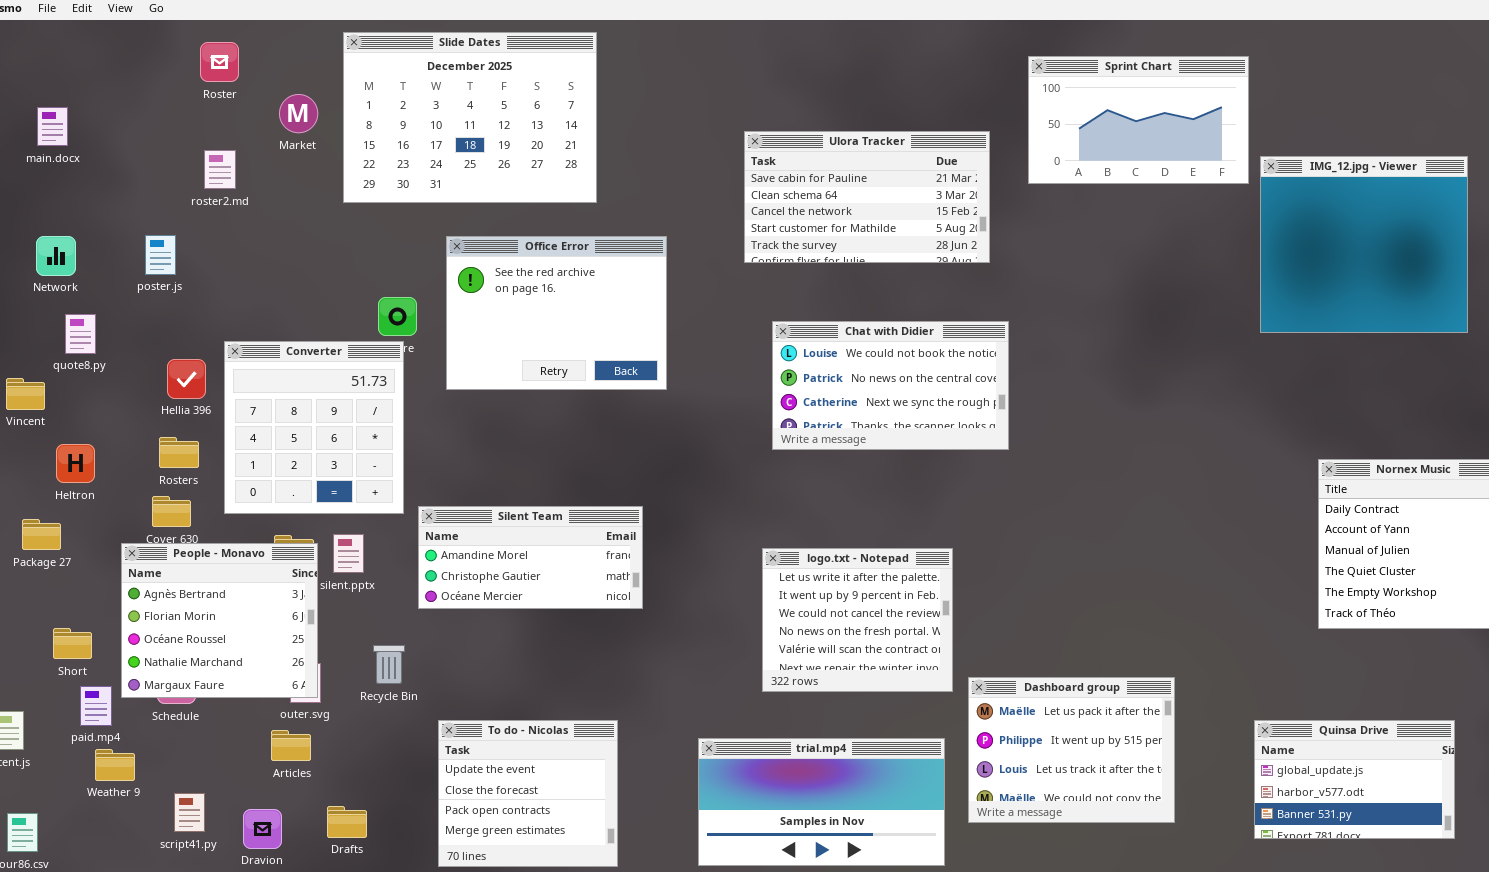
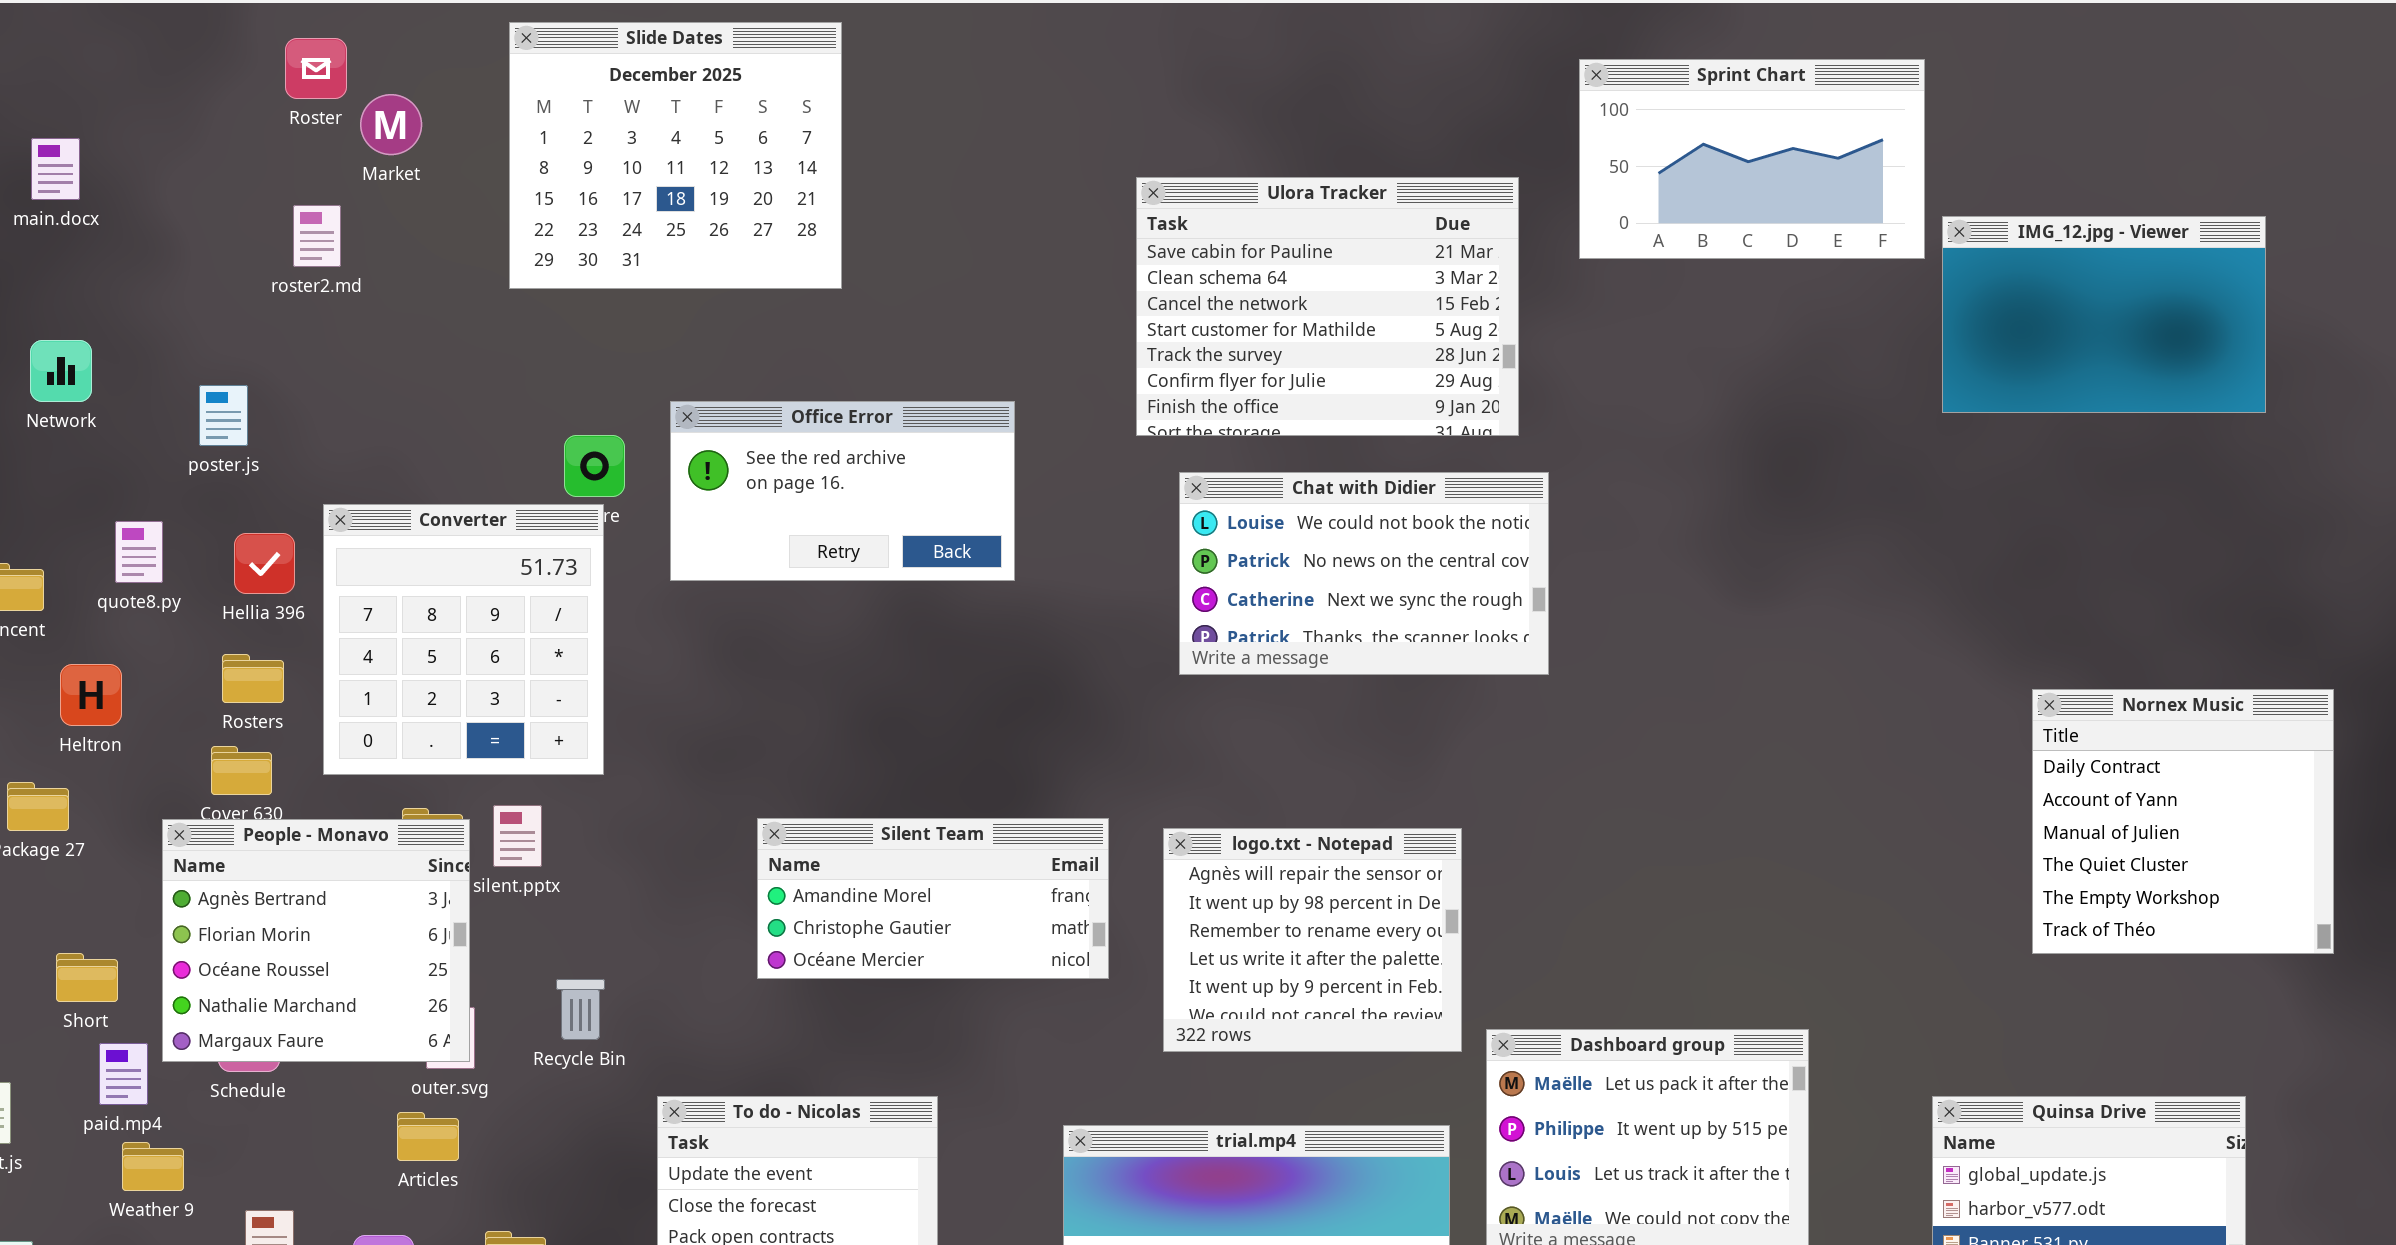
Slide Dates: [343,32,597,203] -> [509,22,842,289], resized
Market: [279,94,318,133] -> [360,94,422,155], moved
Ulora Tracker: [744,131,990,263] -> [1136,177,1519,436], resized
IMG_12.jpg - Viewer: [1260,156,1468,333] -> [1942,216,2266,413], resized
poster.js: [145,235,176,275] -> [199,385,248,446], moved
Office Error: [446,236,667,390] -> [670,401,1015,581], resized
quote8.py: [65,314,96,354] -> [115,521,163,583], moved
Silent Team: [418,506,643,609] -> [757,818,1109,979], moved
logo.txt - Notepad: [762,548,953,692] -> [1163,828,1462,1052], scrolled up 3 rows

